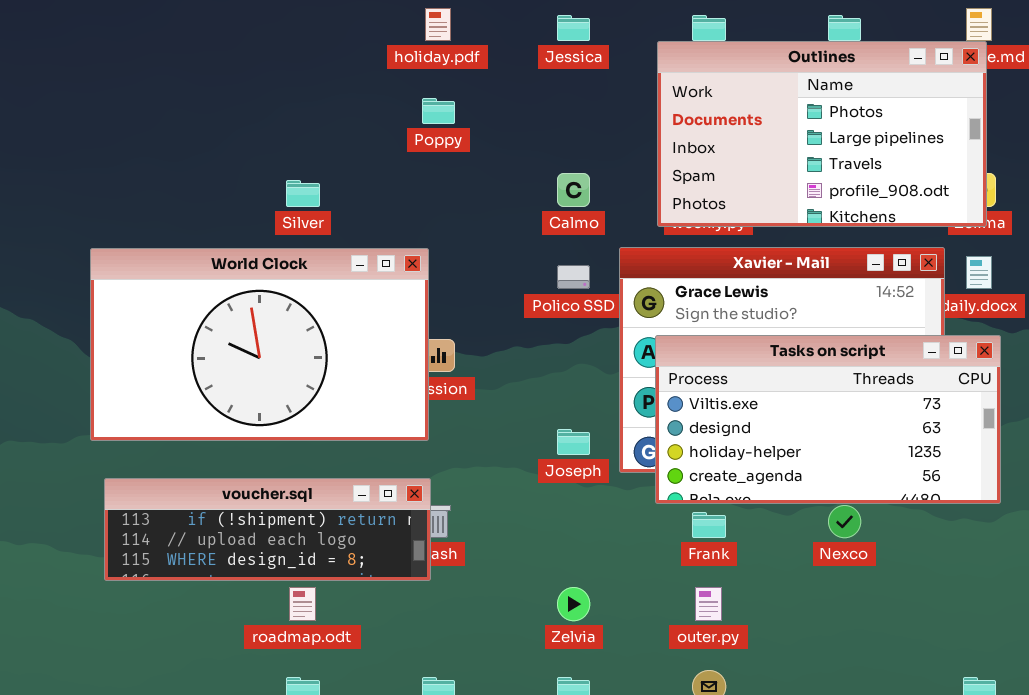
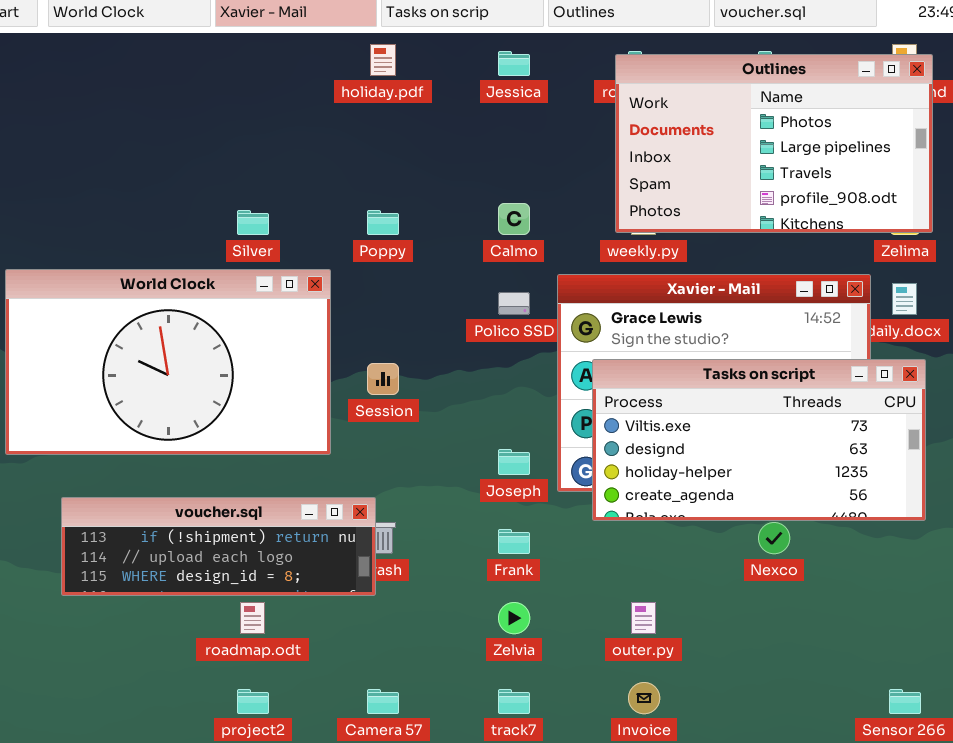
Outlines: [657,41,987,227] -> [615,54,933,233], moved
Poppy: [422,98,455,124] -> [367,210,399,235], moved
World Clock: [90,248,429,441] -> [5,269,331,455], moved
Frank: [692,512,726,538] -> [498,529,530,554], moved

